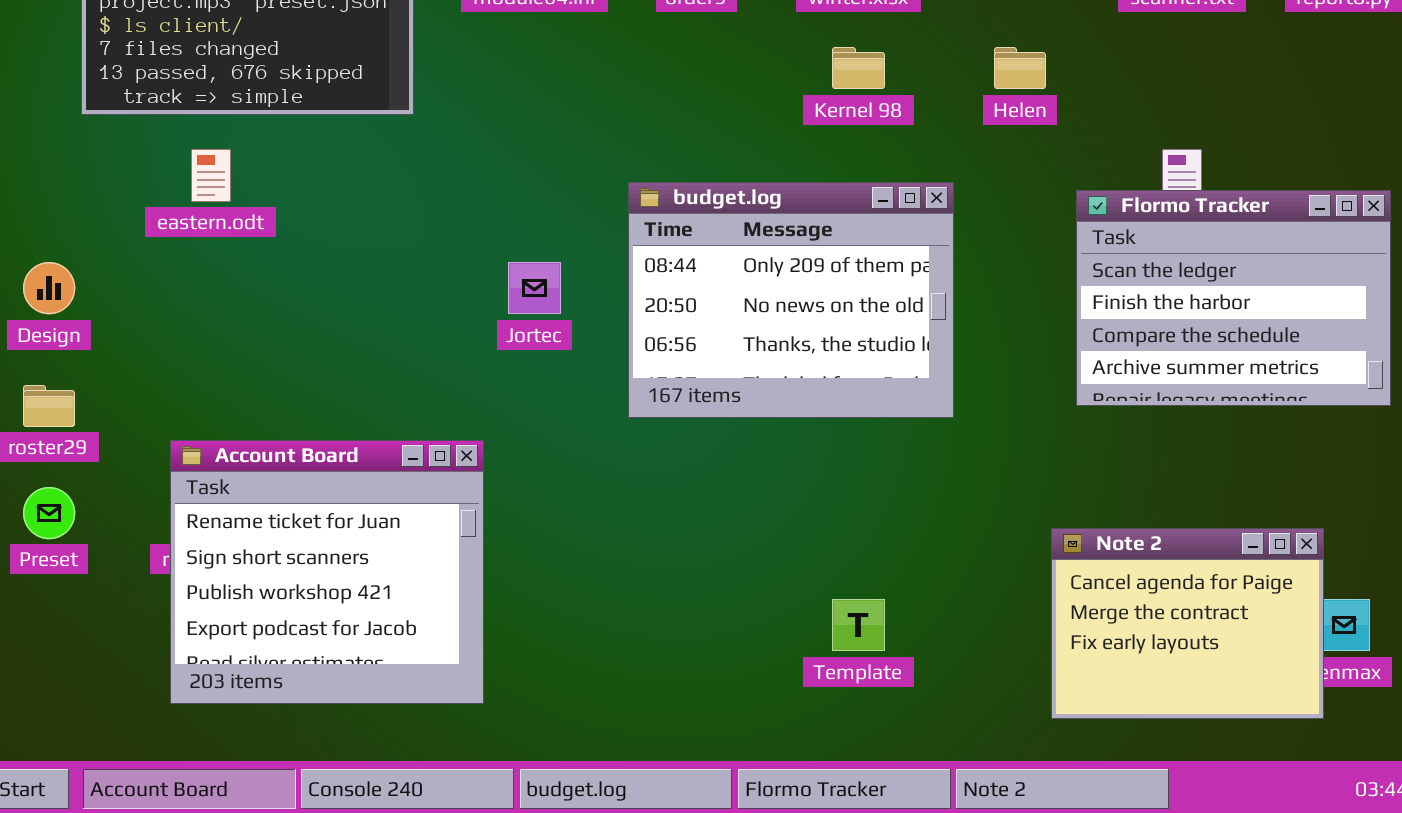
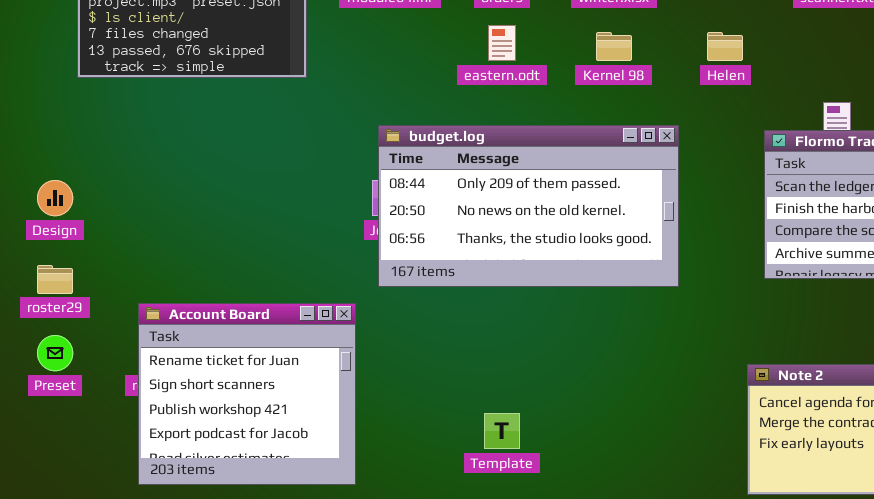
eastern.odt: [191,149,231,202] -> [488,25,516,61], moved
budget.log: [628,182,954,418] -> [378,125,679,287], resized
Template: [832,599,885,651] -> [484,413,520,449], moved

